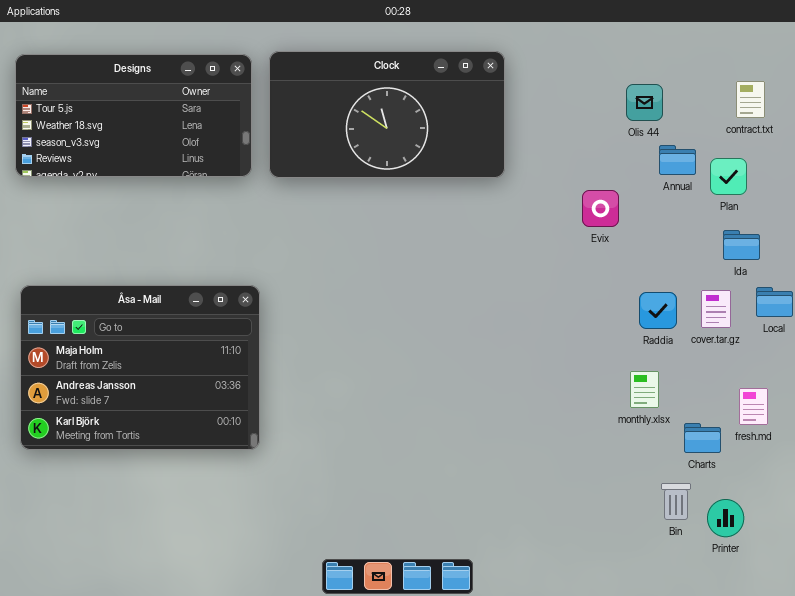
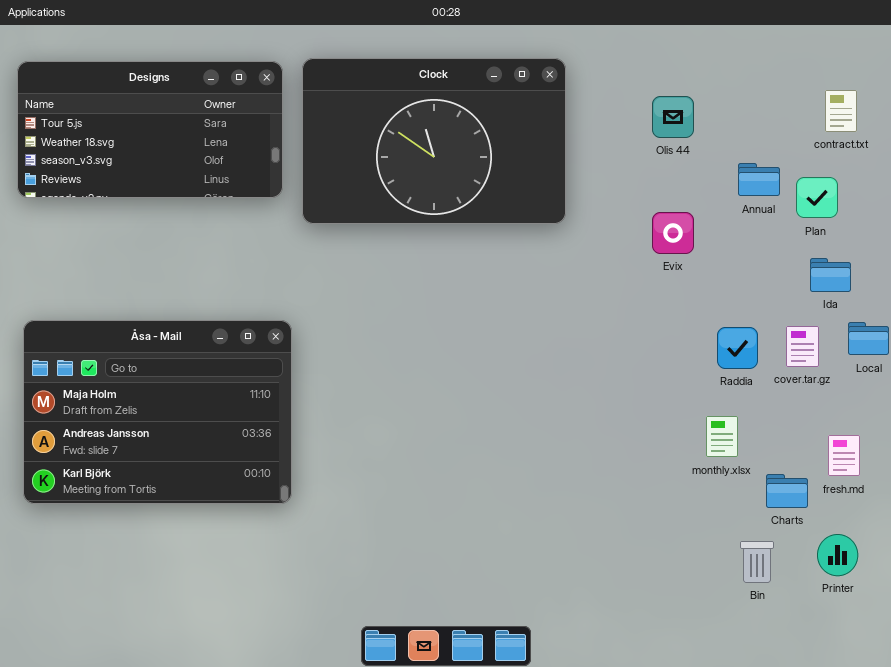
Clock: [269,51,505,178] -> [302,58,566,224], resized
Olis 44: [626,84,663,121] -> [652,96,694,138], moved
Printer: [707,499,744,537] -> [817,534,858,576], moved

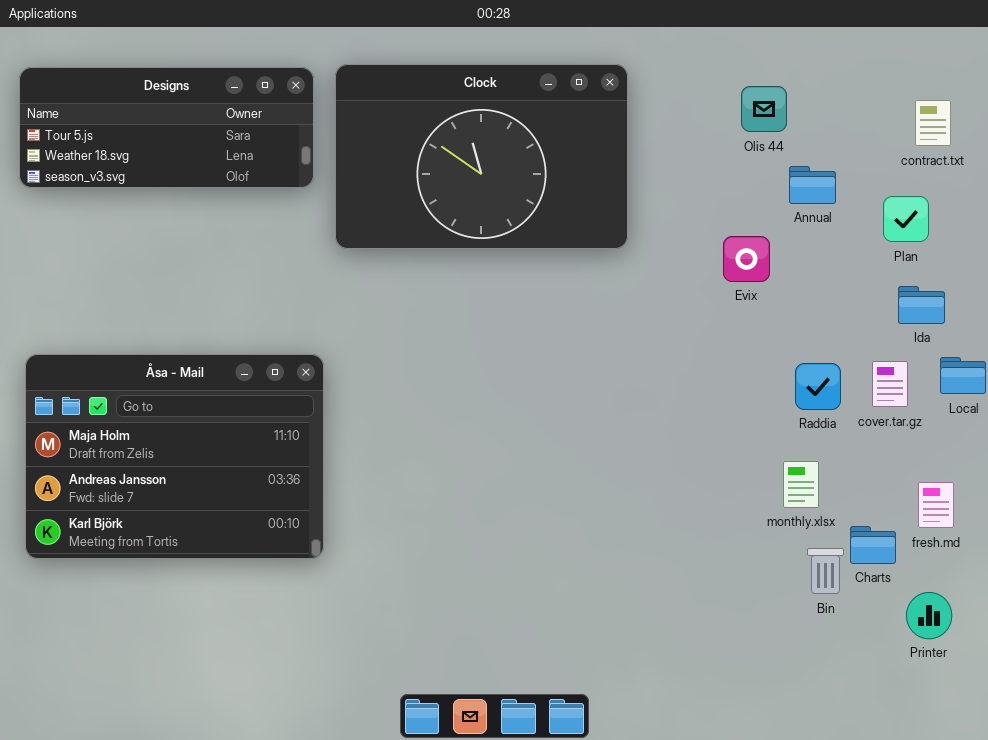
Designs: [17,61,283,198] -> [19,67,314,188], resized
Olis 44: [652,96,694,138] -> [741,86,787,132], moved
Annual: [738,163,780,196] -> [789,166,836,204], moved
Bin: [740,541,774,583] -> [807,548,844,594], moved

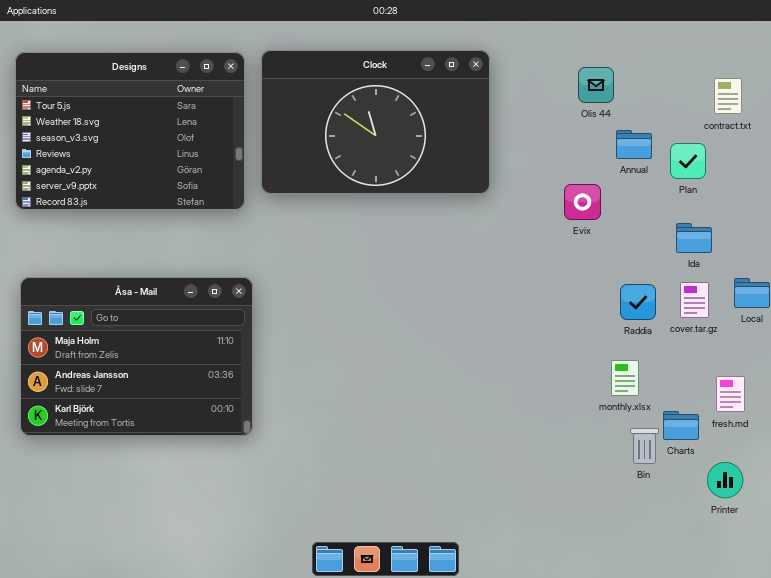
Designs: [19,67,314,188] -> [15,52,245,210], resized
Plan: [883,196,929,242] -> [670,143,706,179], moved
Ida: [898,286,945,324] -> [676,223,712,253], moved

